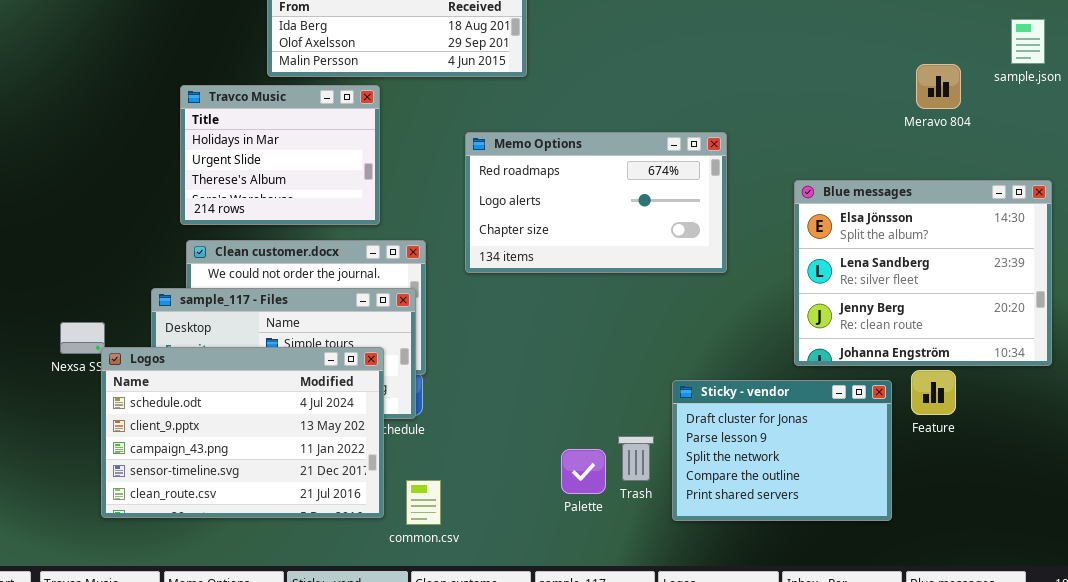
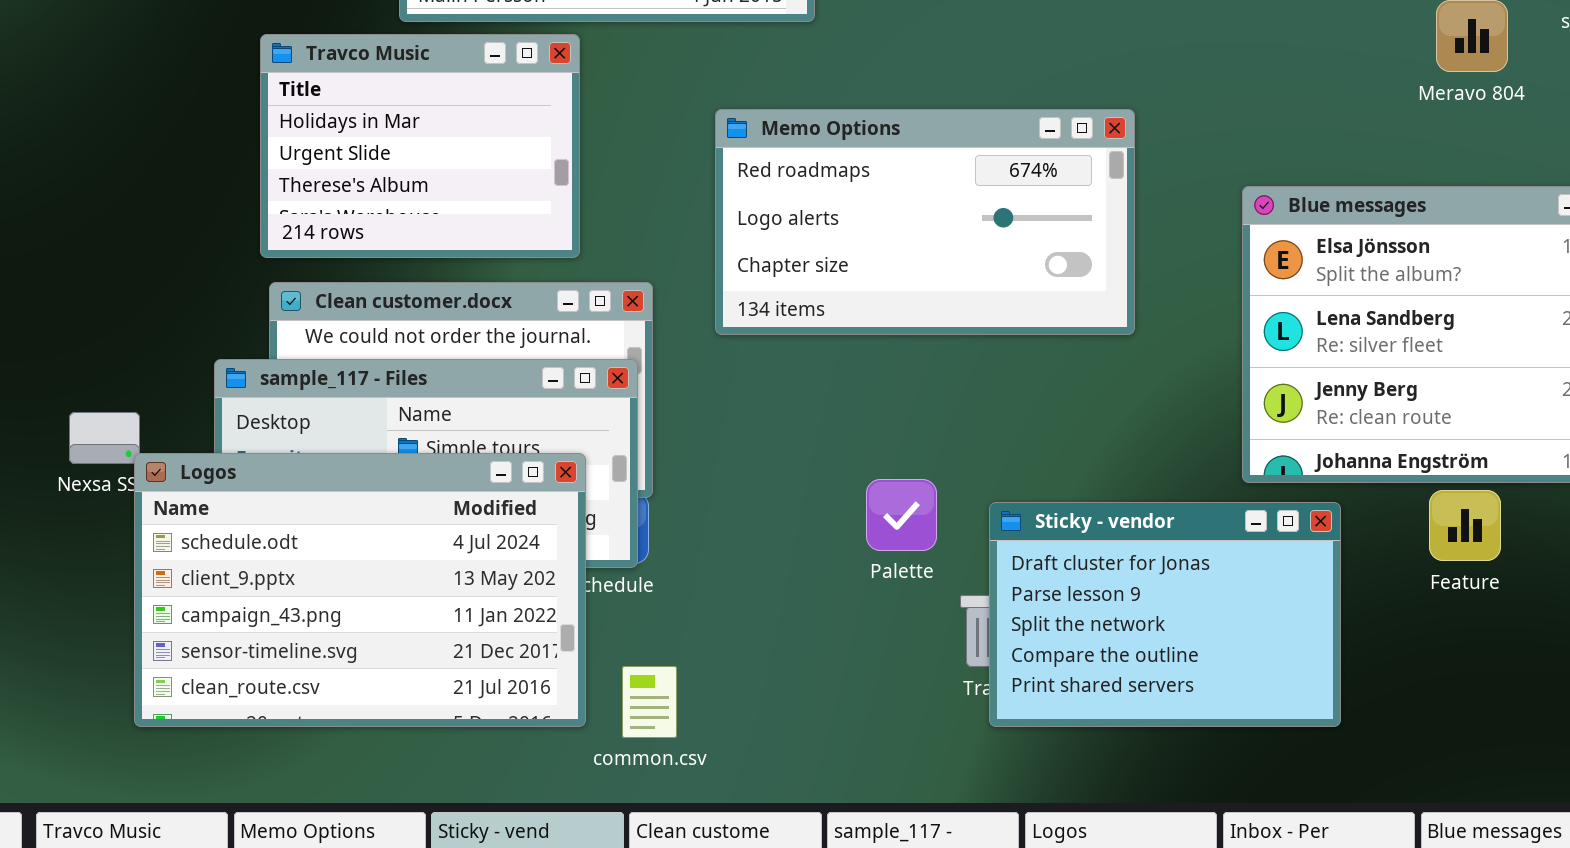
Sticky - vendor: [672,380,892,521] -> [989,502,1341,727], moved
Palette: [561,449,606,494] -> [866,479,937,551], moved

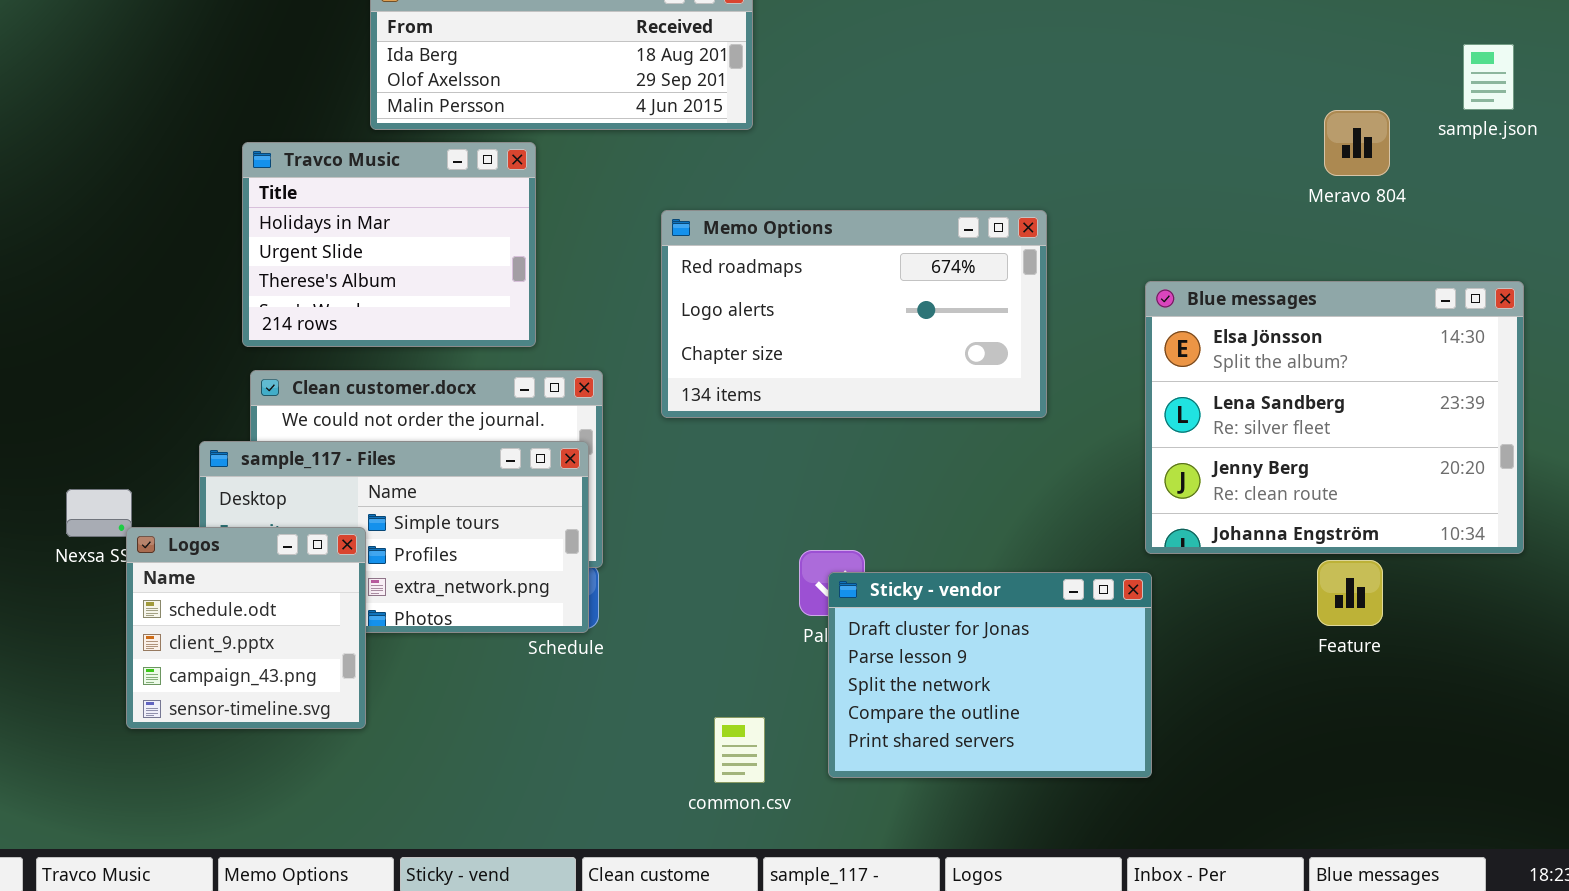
Logos: [134,453,586,727] -> [126,527,366,729], resized
Sticky - vendor: [989,502,1341,727] -> [828,572,1152,778], moved
common.csv: [622,666,677,738] -> [714,717,765,783], moved

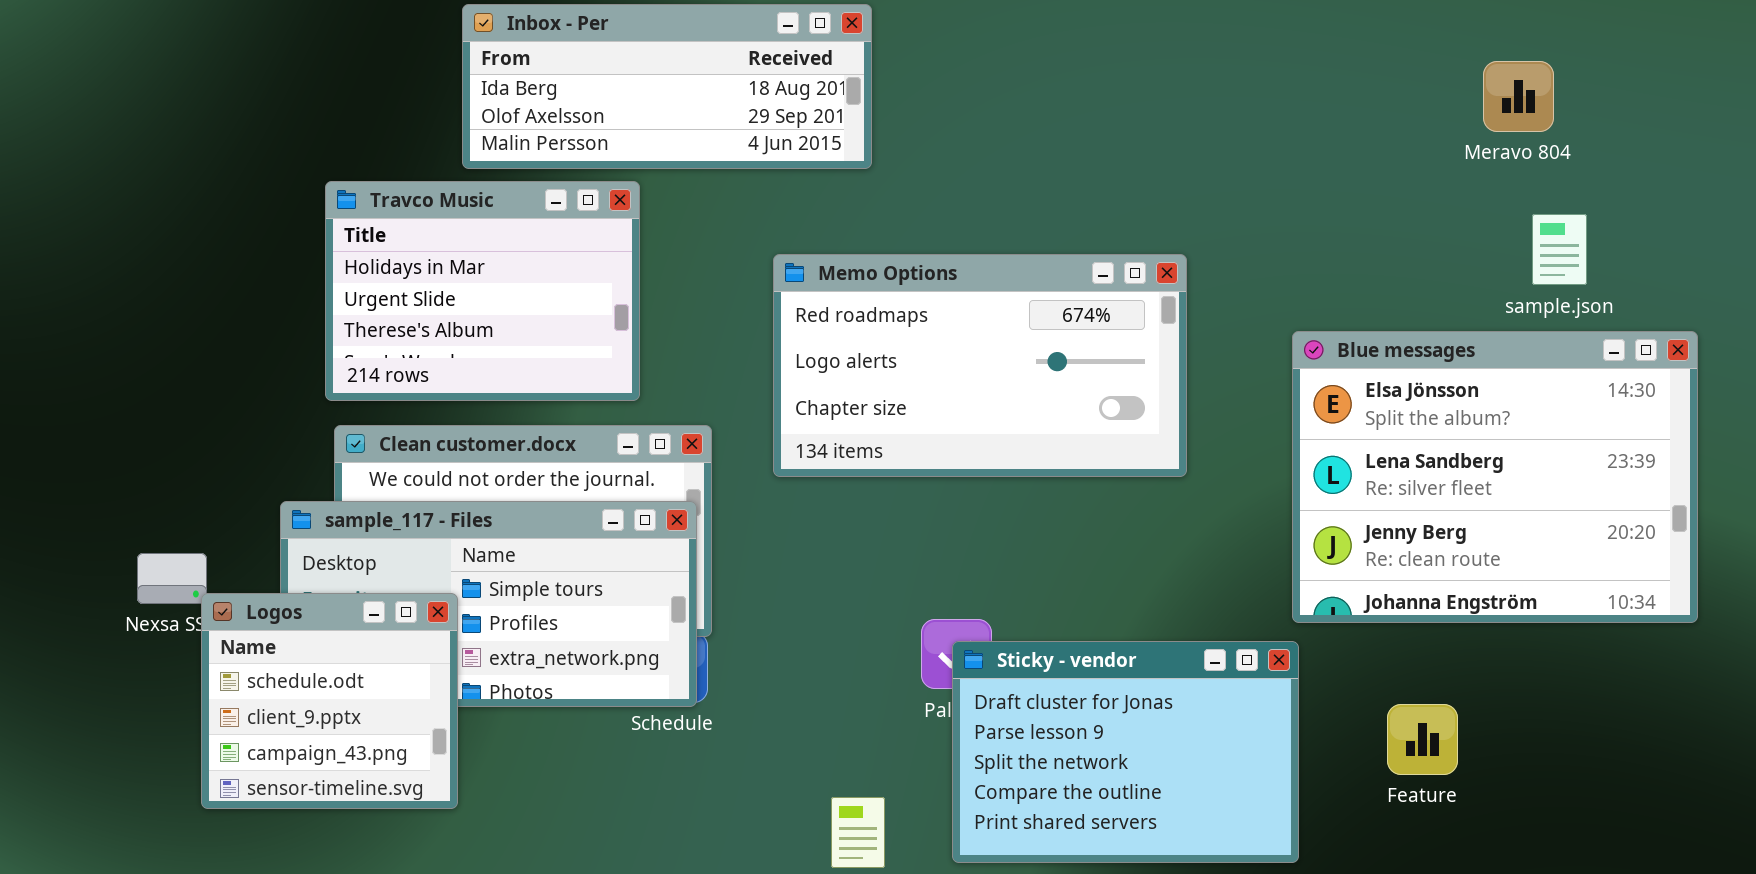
sample.json: [1463,44,1514,110] -> [1532,214,1587,285], moved
Meravo 804: [1324,110,1390,176] -> [1483,61,1554,132], moved
Feature: [1317,560,1383,626] -> [1387,704,1458,775], moved

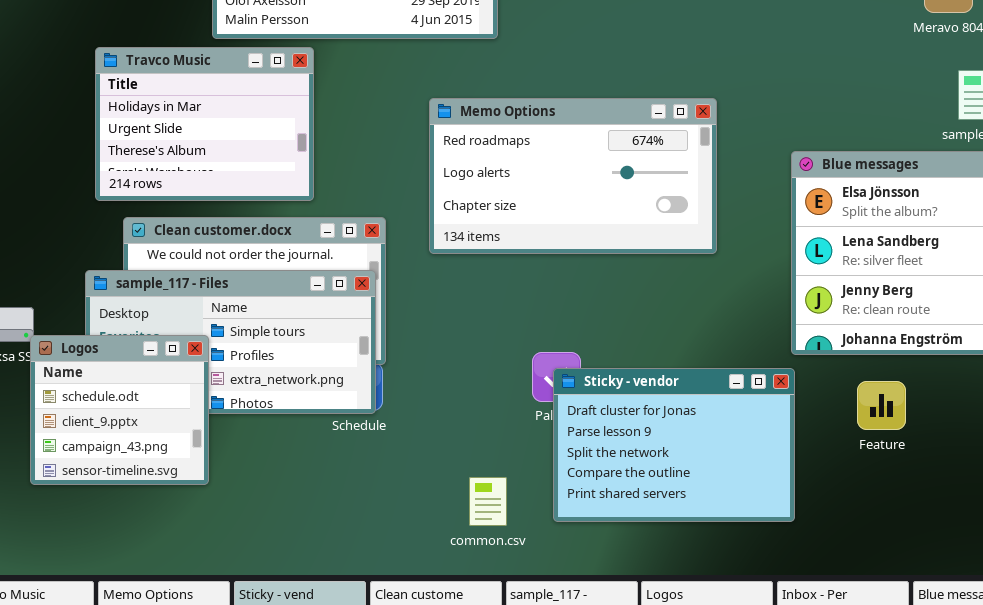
Travco Music: [325,181,640,401] -> [95,47,314,201], moved
Feature: [1387,704,1458,775] -> [857,381,906,430], moved

